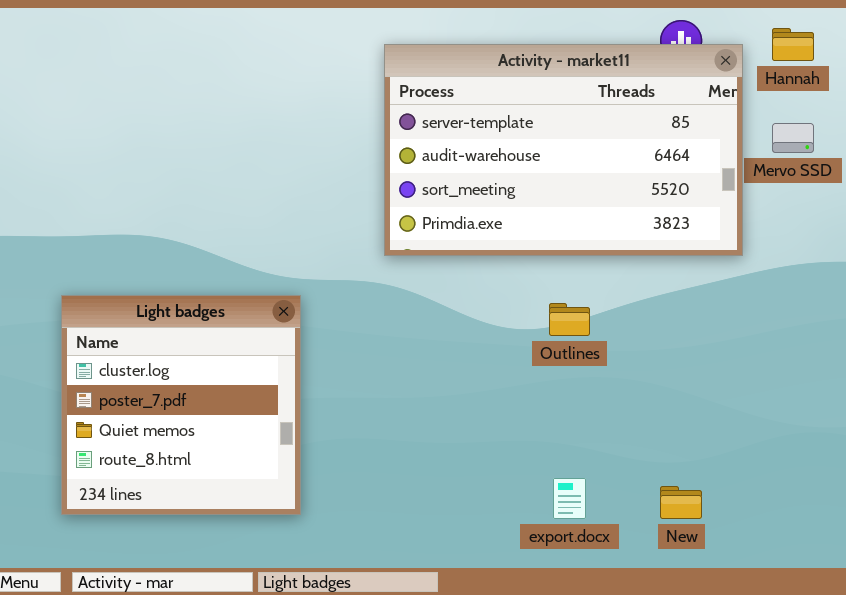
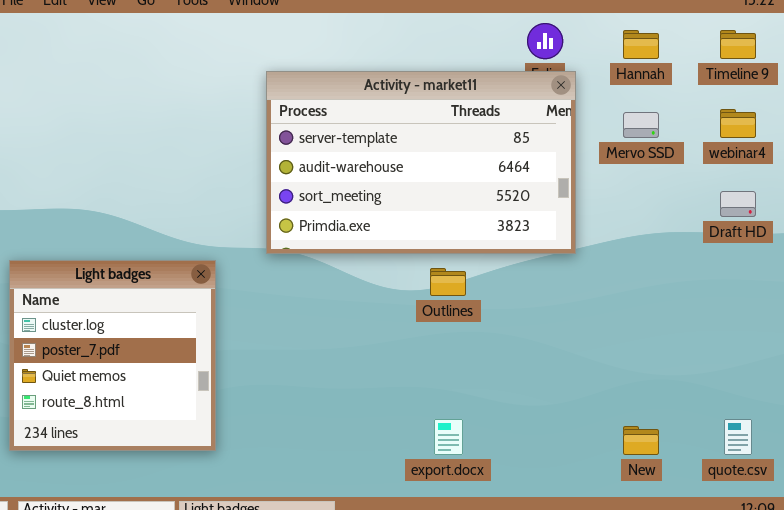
Activity - market11: [384,44,743,256] -> [266,71,576,254], moved
New: [660,486,702,519] -> [623,426,659,455], moved

